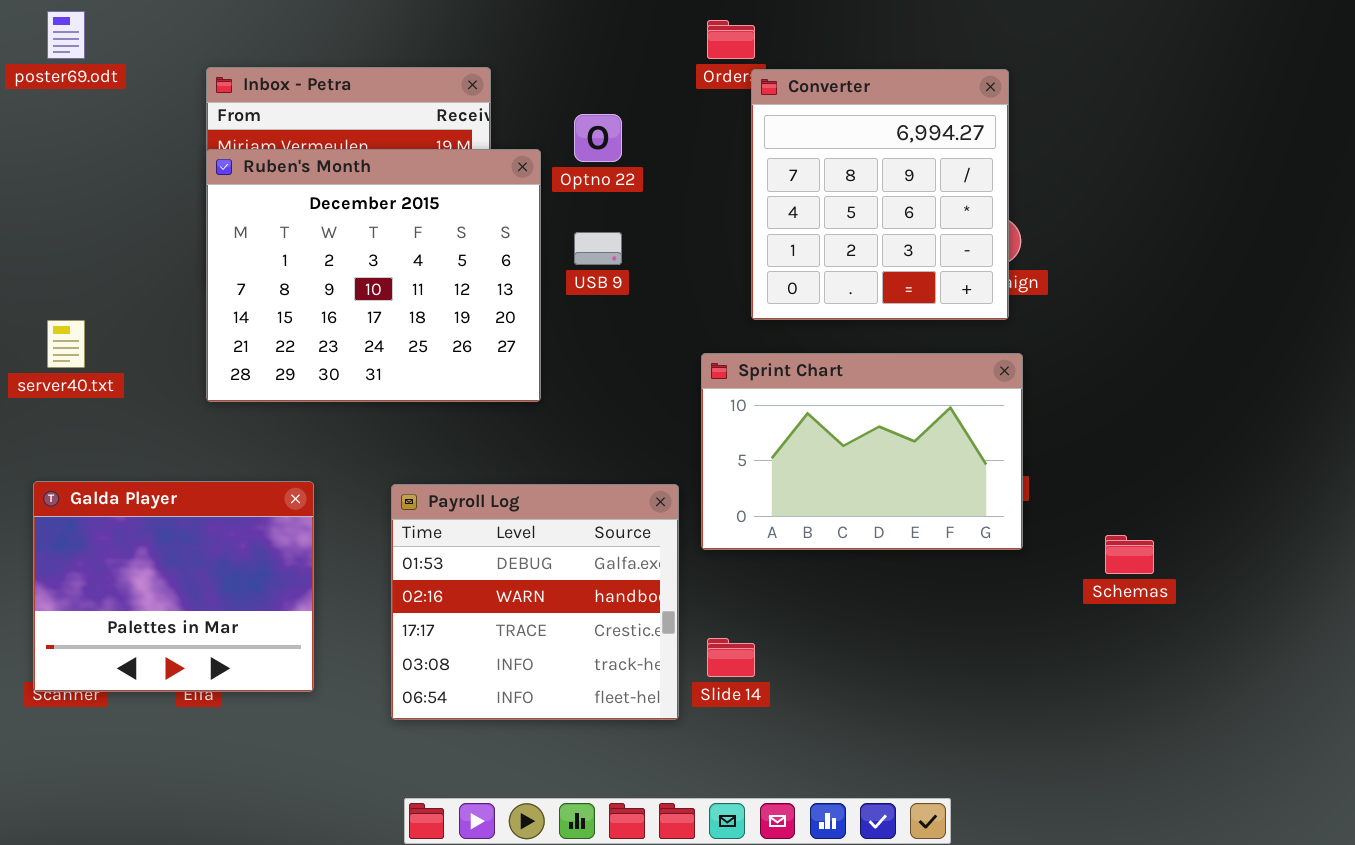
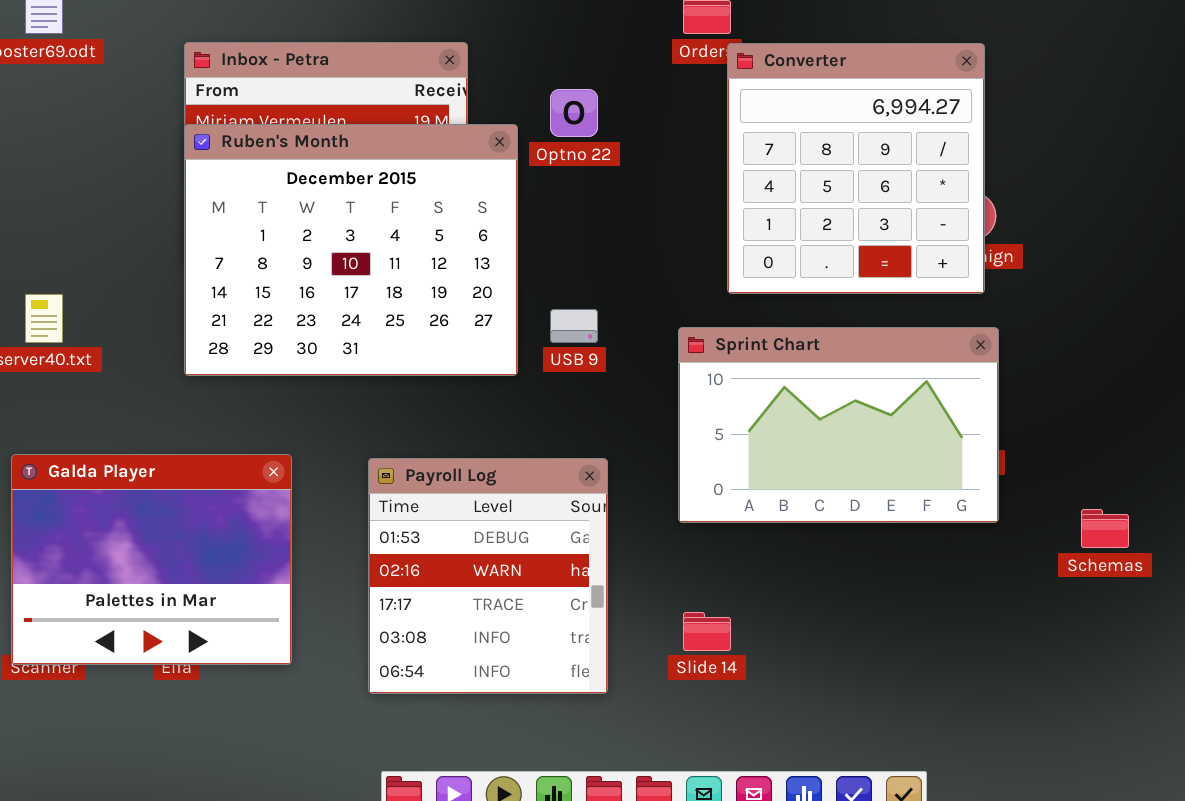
USB 9: [574,232,622,265] -> [550,309,598,343], moved
Payroll Log: [391,484,679,720] -> [368,458,608,694], resized

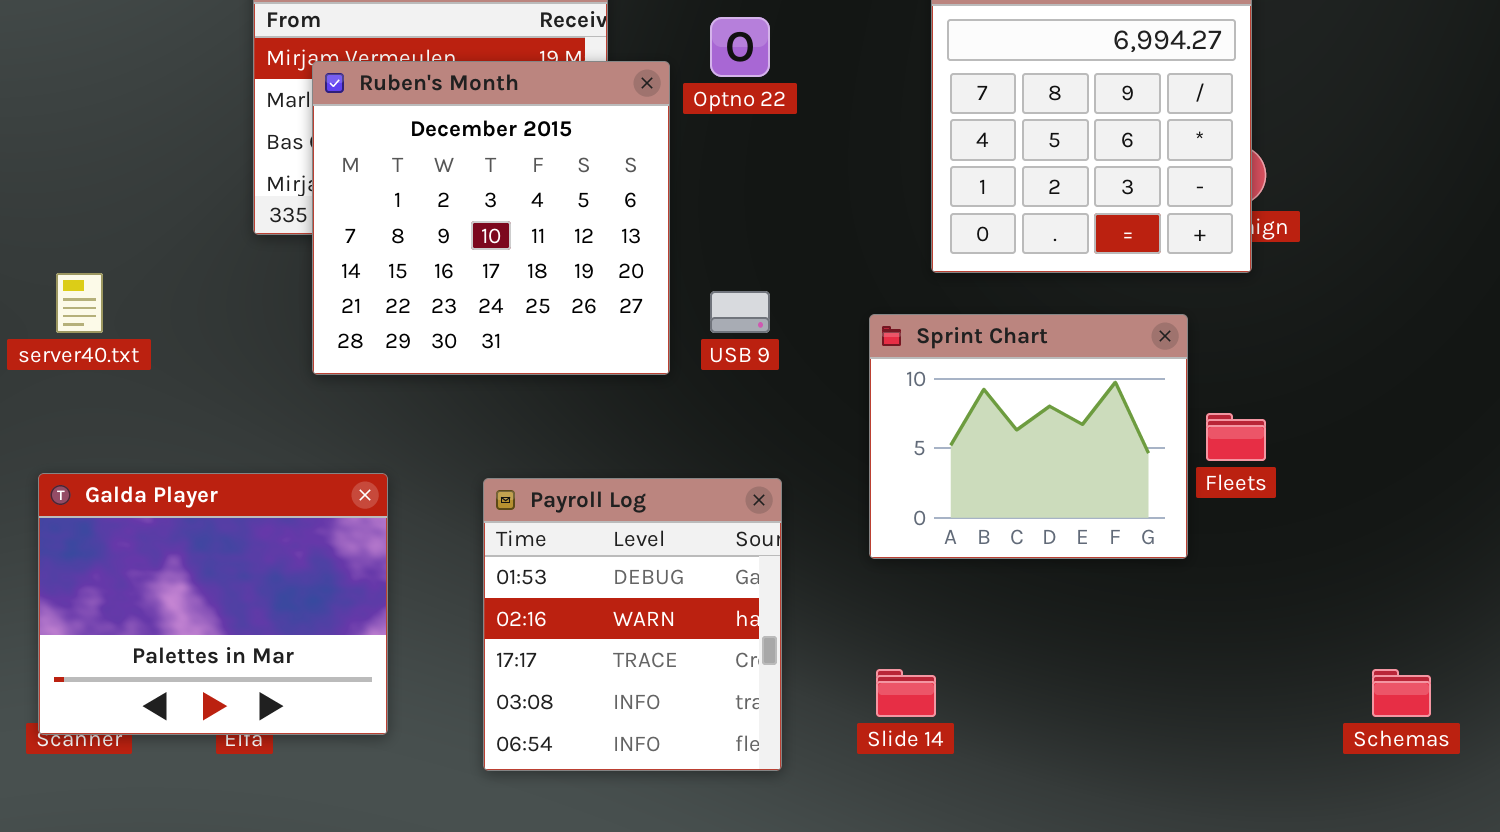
Ruben's Month: [184,124,518,376] -> [312,61,670,375], resized
Sprint Chart: [678,327,999,523] -> [869,314,1188,559], resized
Schemas: [1081,509,1129,548] -> [1372,669,1431,717], moved

